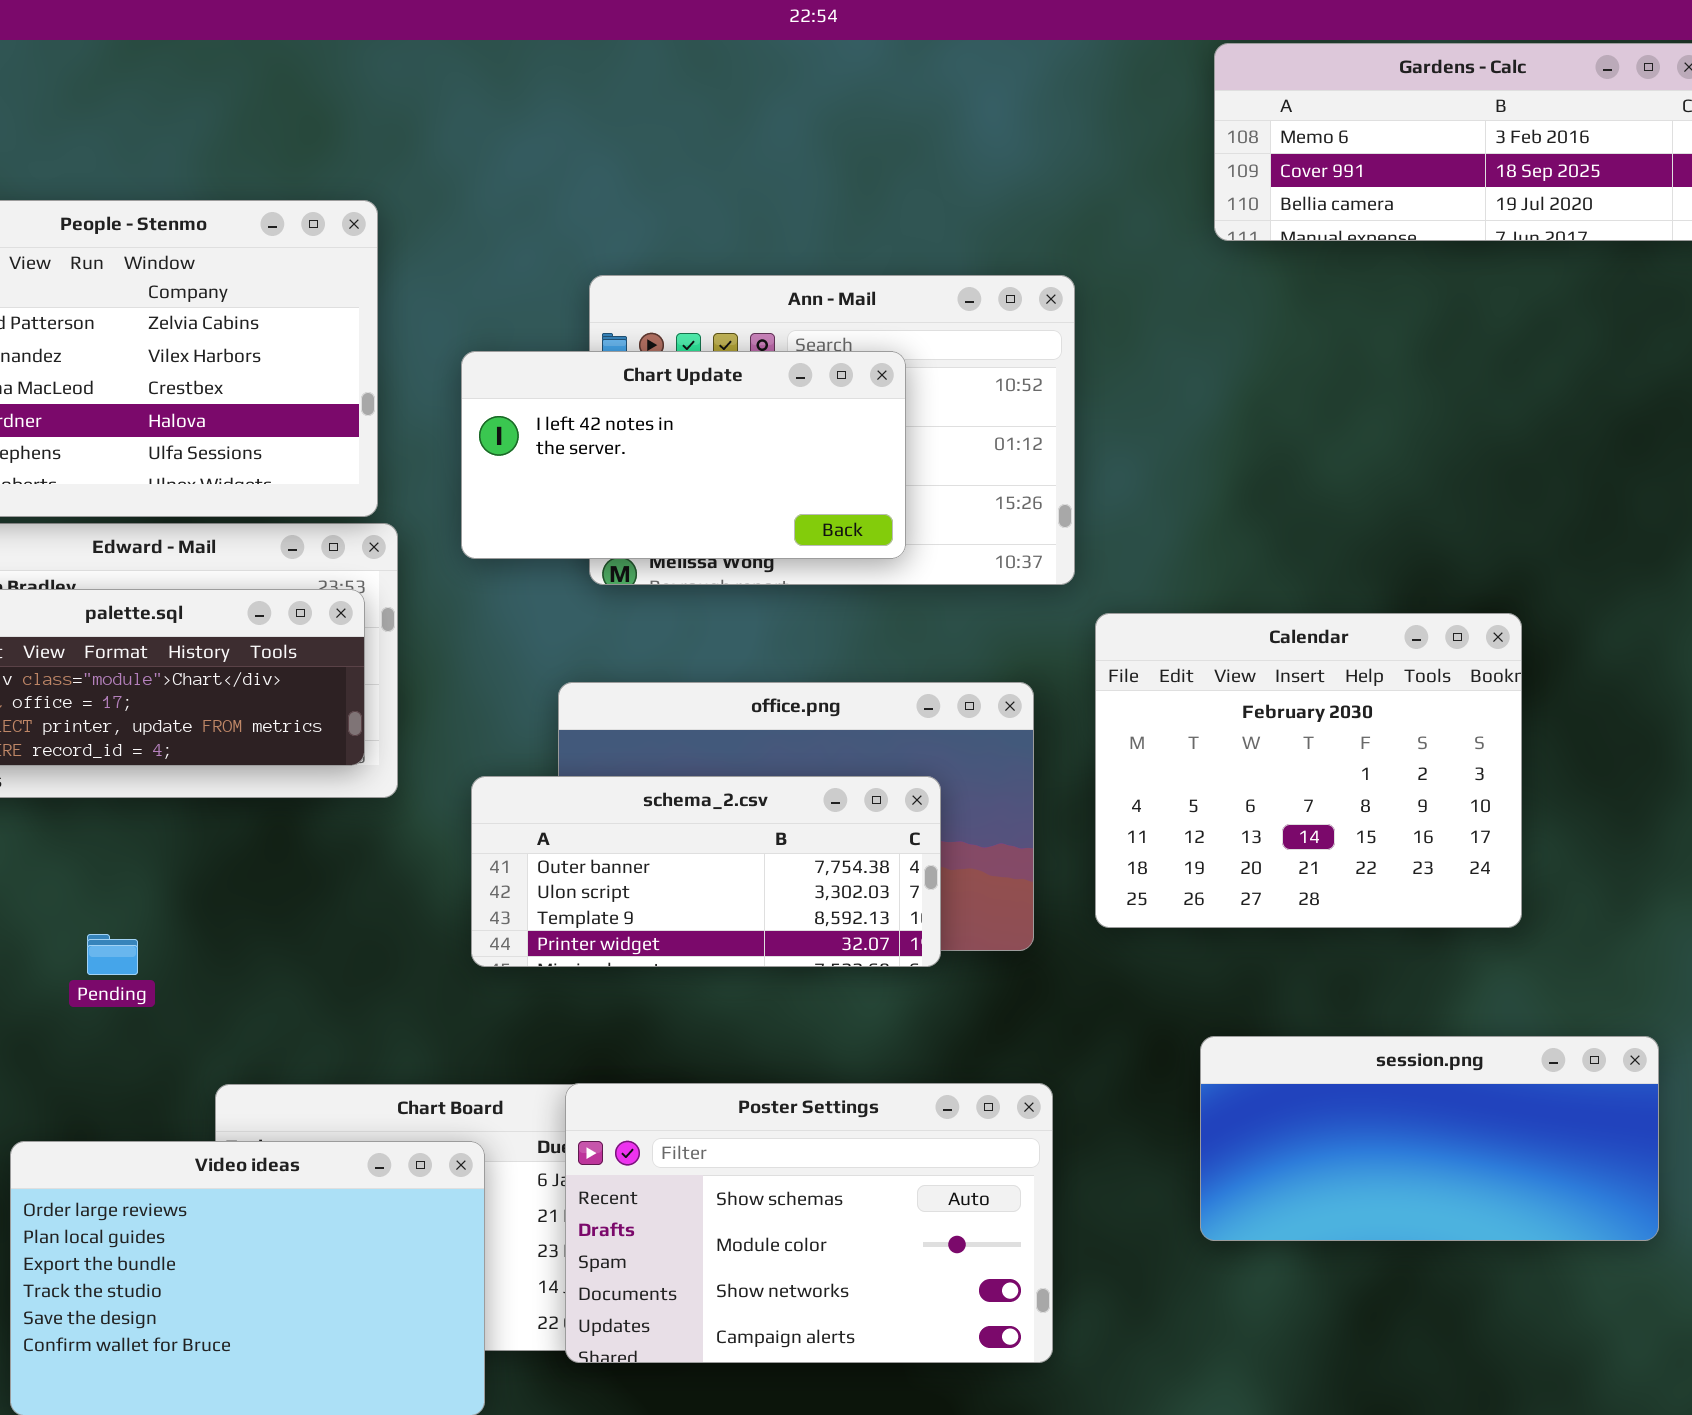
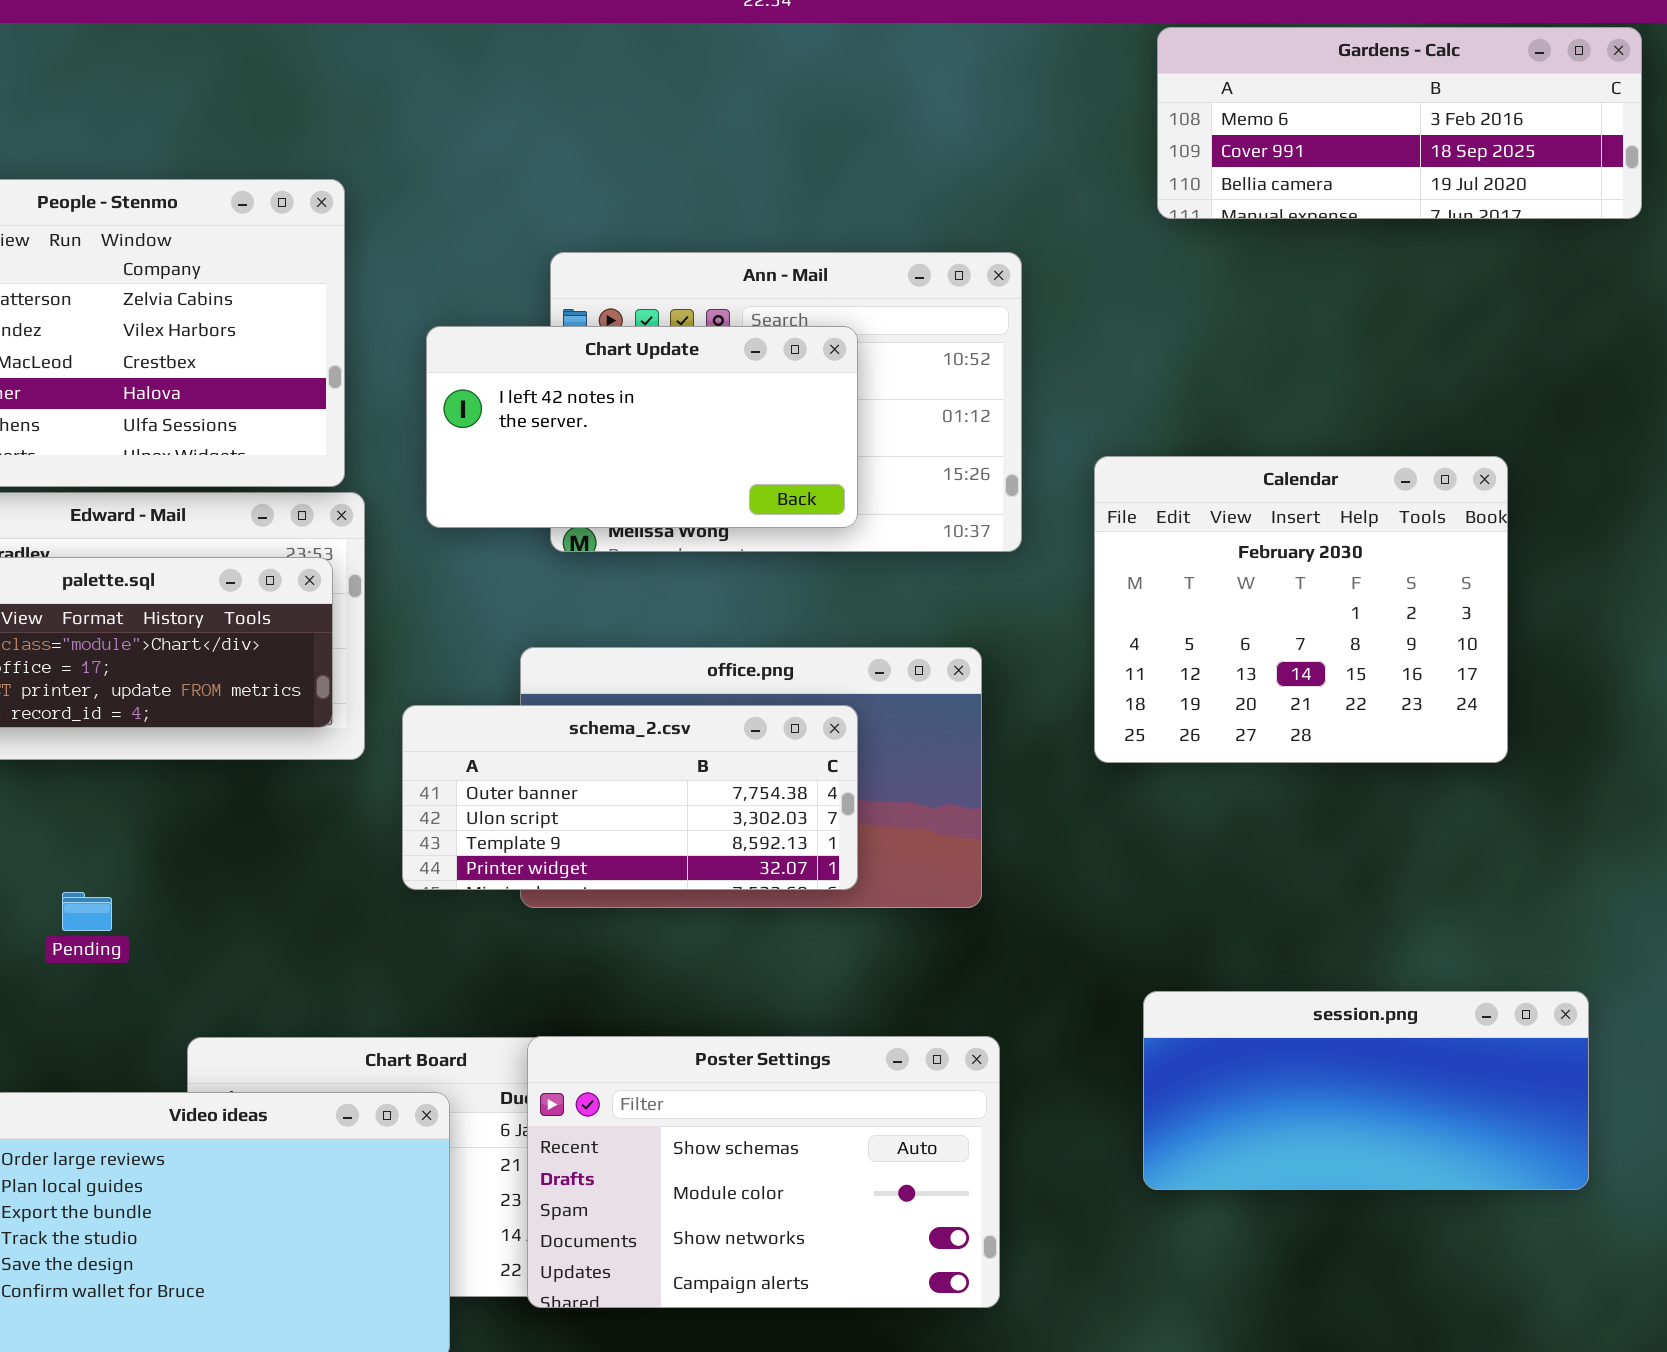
Calendar: [1095,613,1522,928] -> [1094,456,1508,763], moved
schema_2.csv: [471,776,941,967] -> [402,705,858,890], moved

